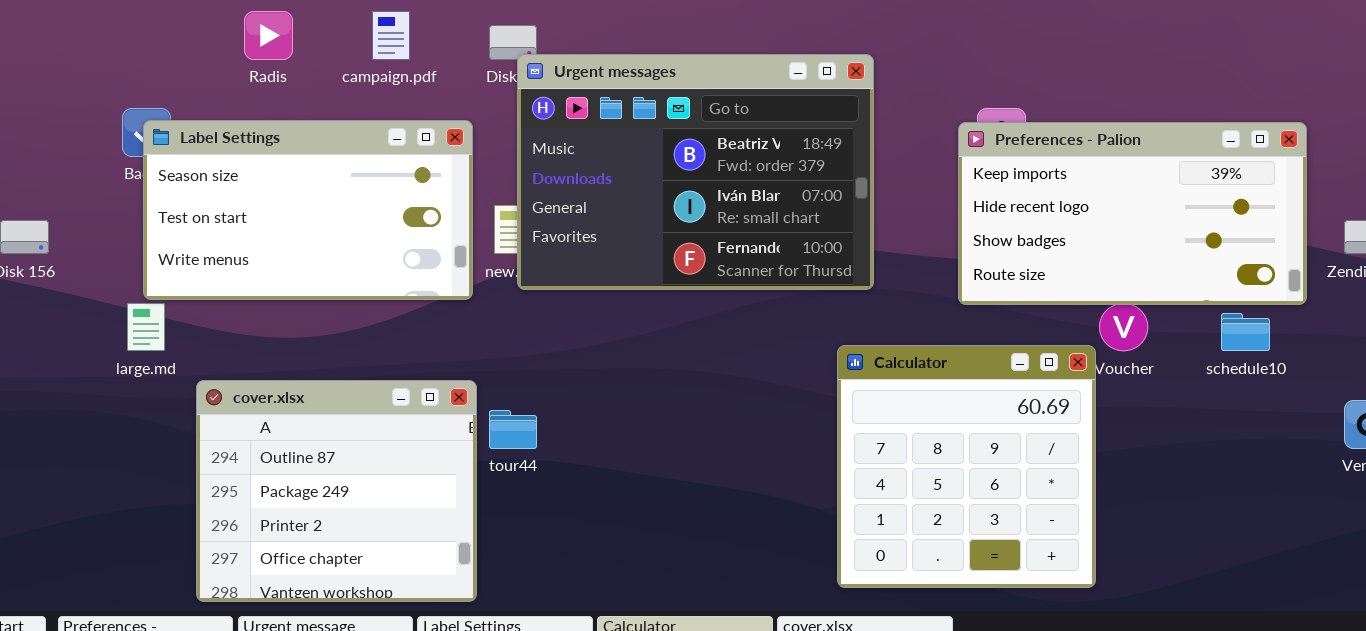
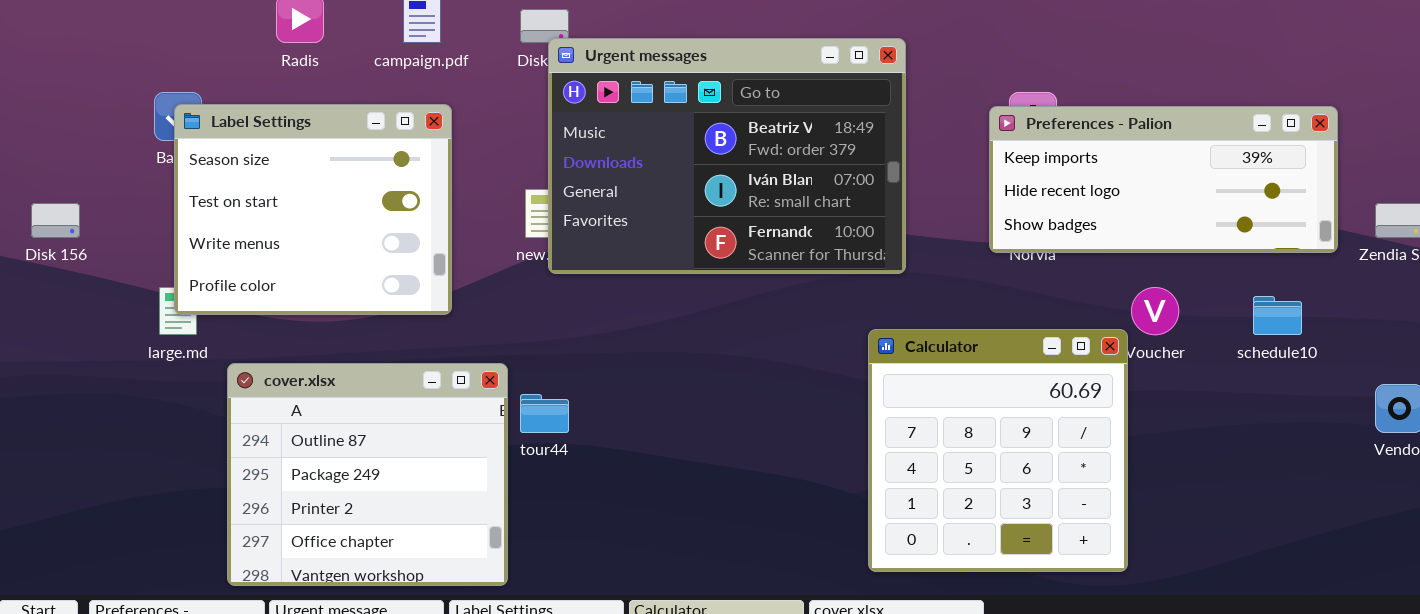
Label Settings: [143,120,473,300] -> [174,104,452,315], resized
Preferences - Palion: [958,122,1307,305] -> [989,106,1338,253], resized

